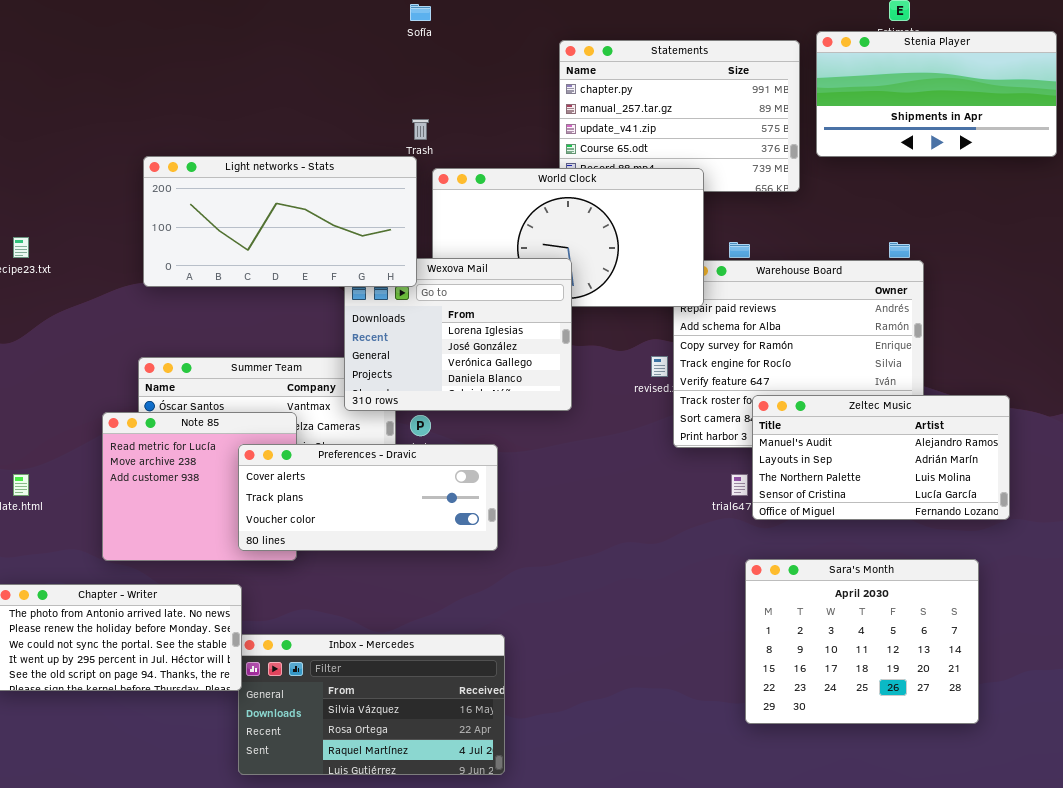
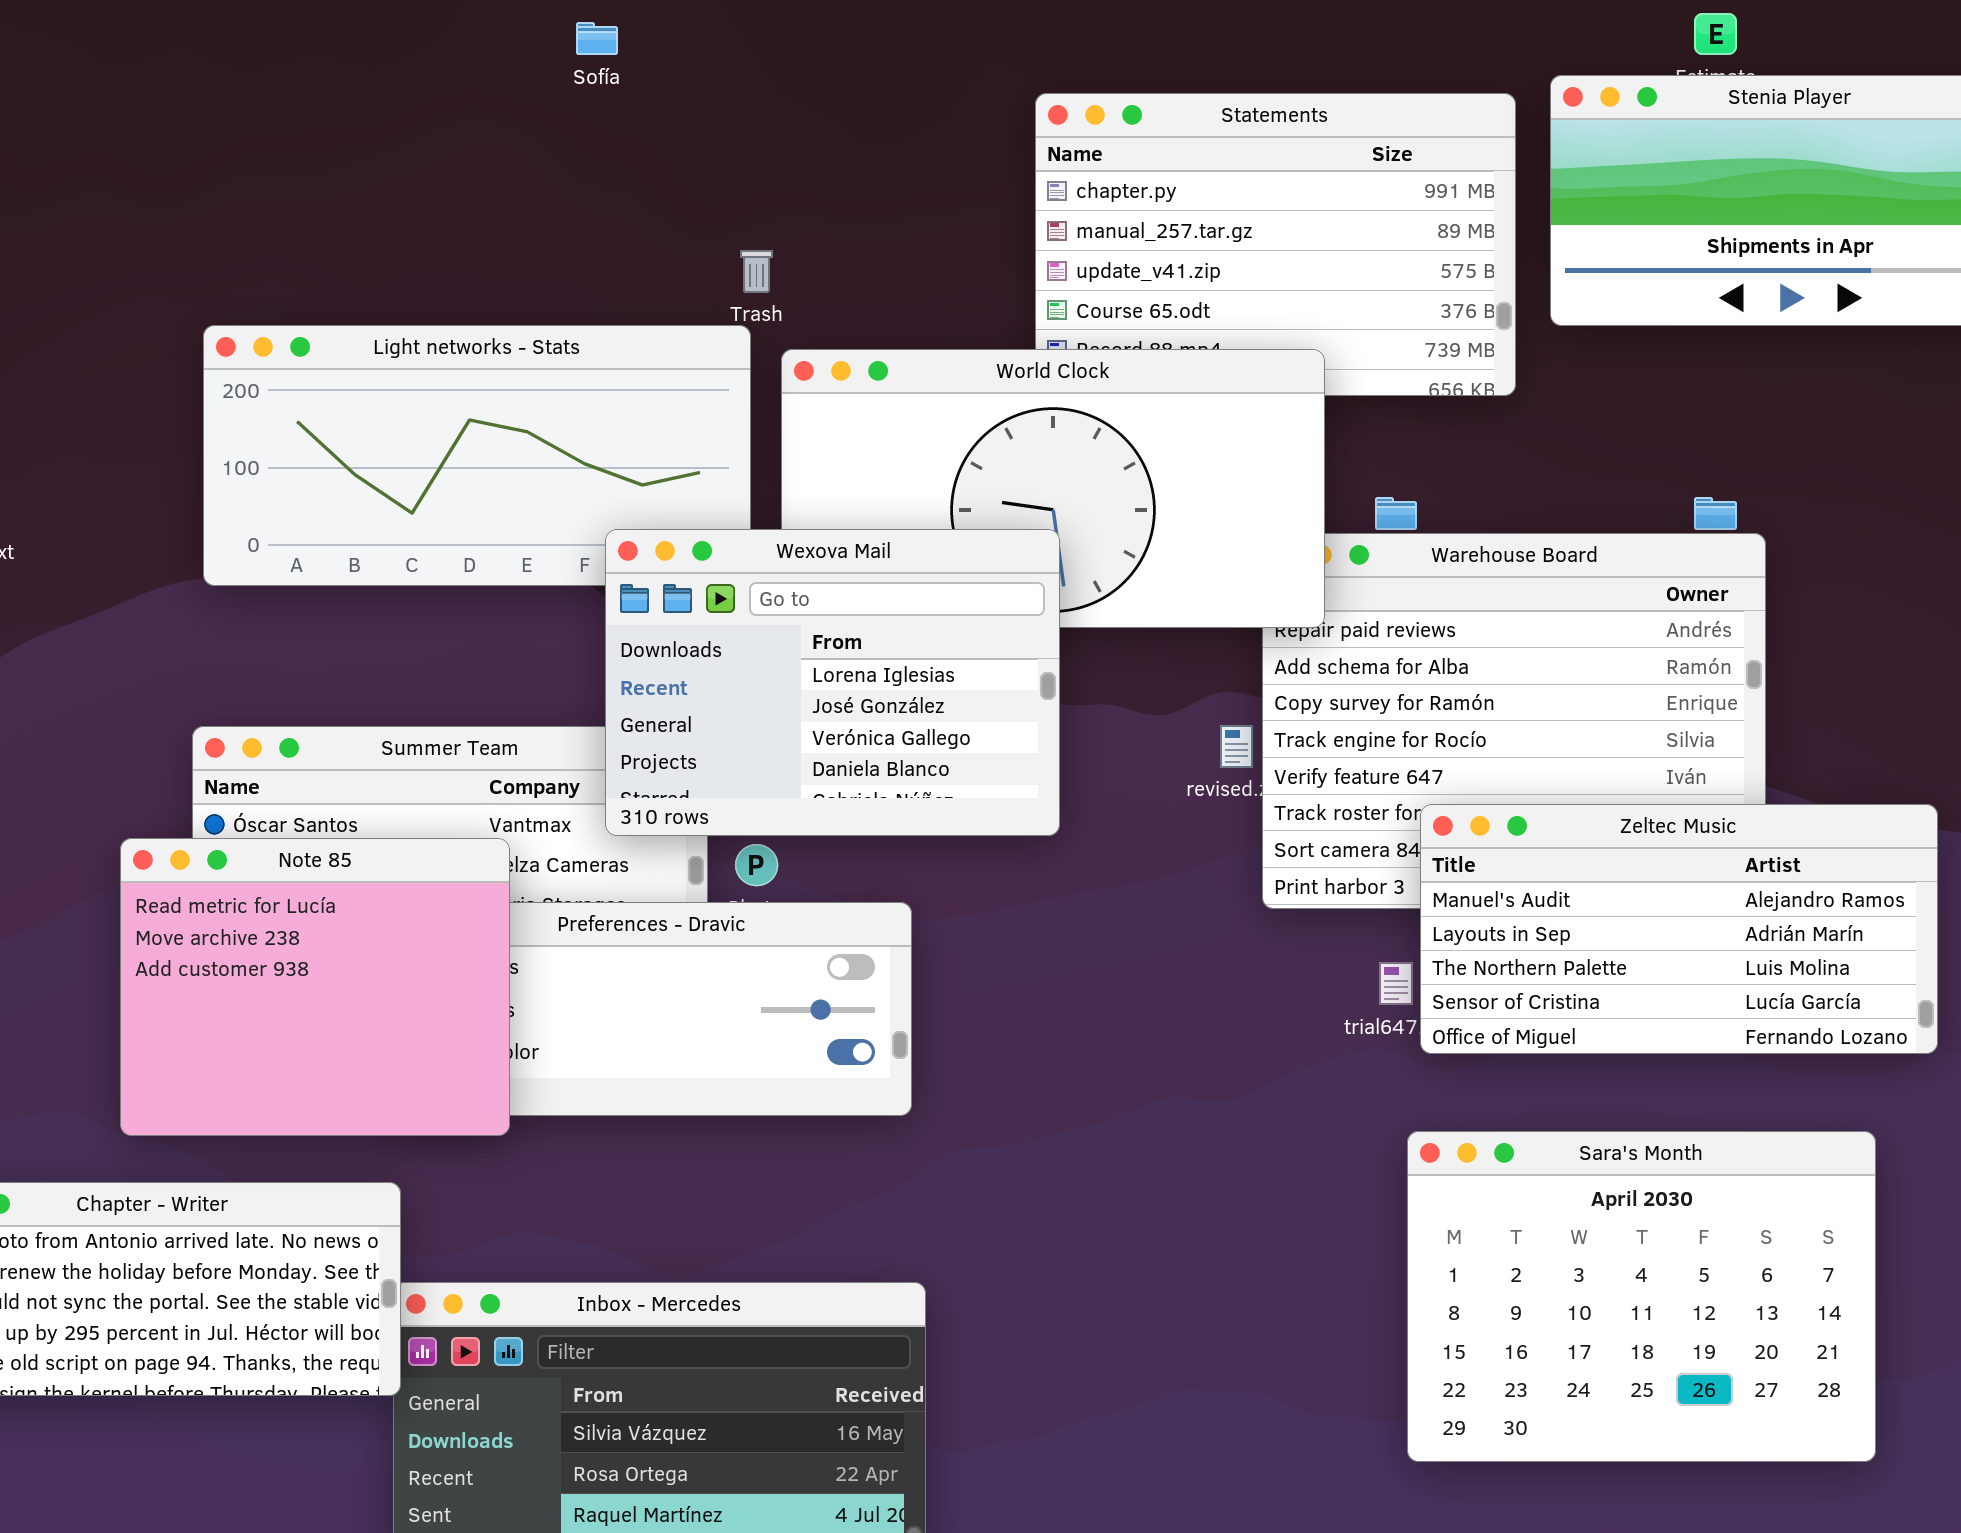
Sofía: [410,4,431,21] -> [576,22,618,55], moved
Wexova Mail: [344,258,572,411] -> [605,529,1060,836], raised
Note 85: [102,412,297,561] -> [120,838,510,1136], raised

